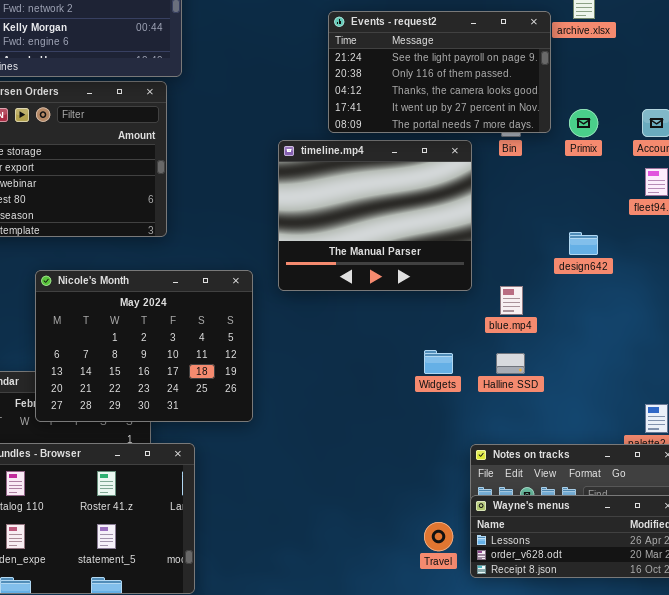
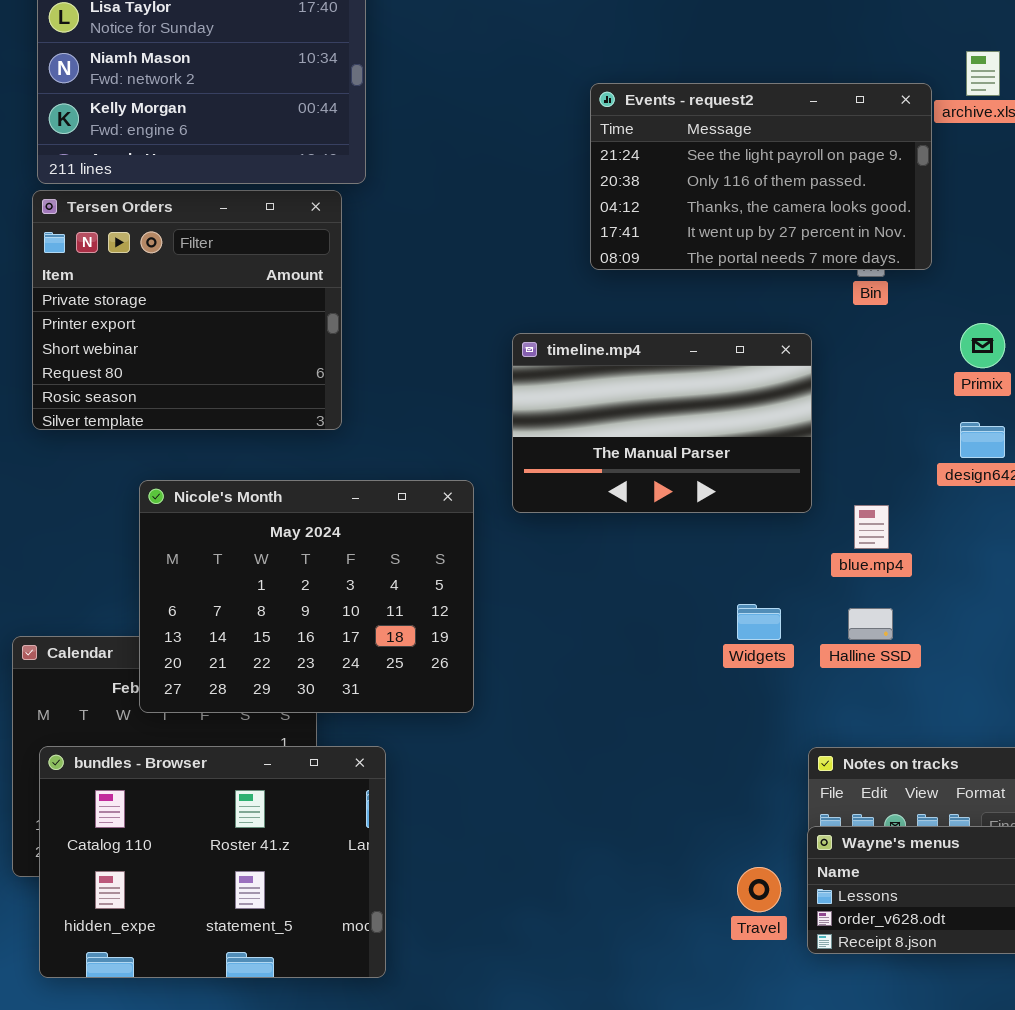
Primix: [569,109,598,137] -> [960,323,1005,368], moved
timeline.mp4: [278,140,472,291] -> [512,333,812,513], resized

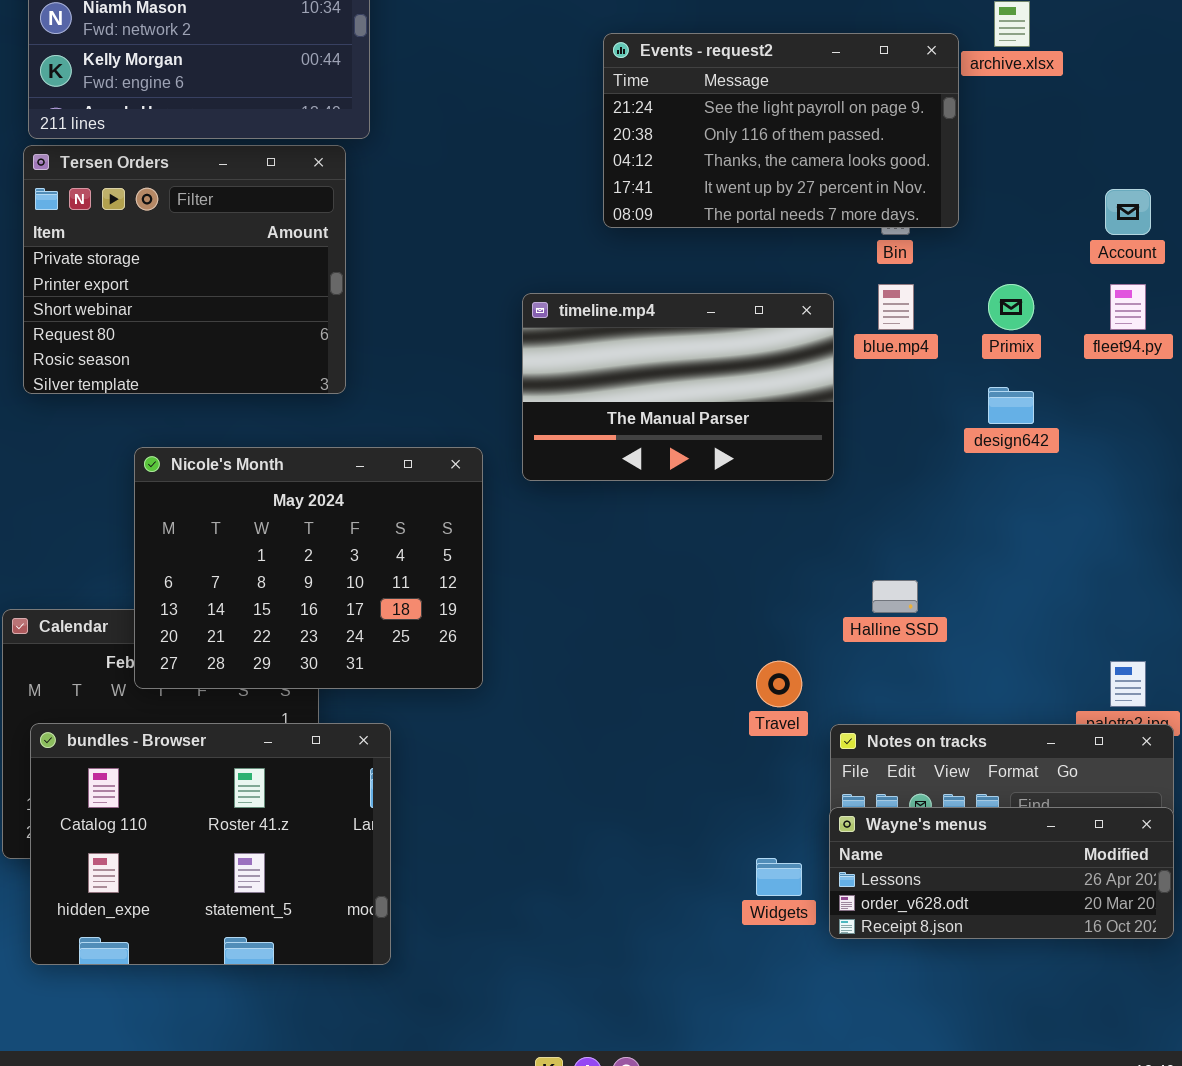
blue.mp4: [854,505,889,549] -> [878,284,914,330], moved
Widgets: [737,604,781,640] -> [756,858,802,896], moved
Travel: [737,867,781,912] -> [756,661,802,707], moved

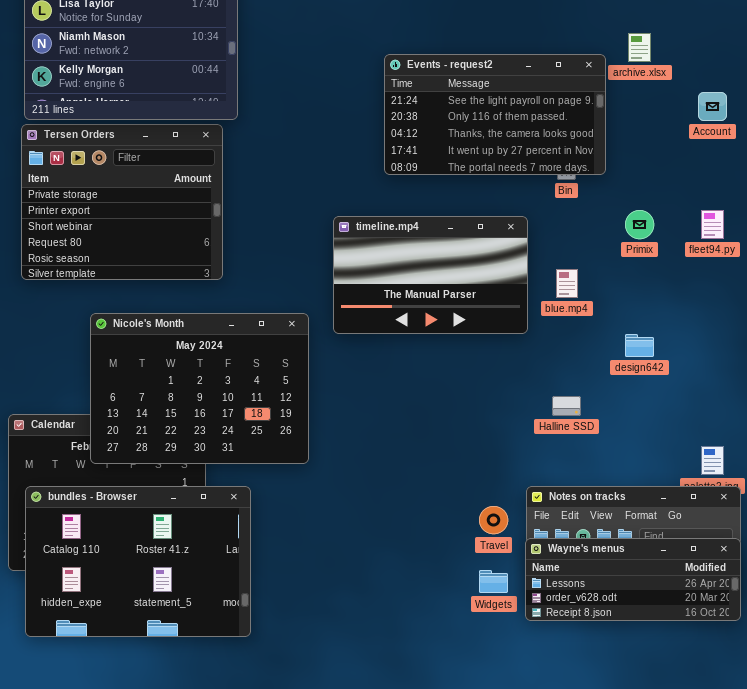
Account: [1105,189,1151,235] -> [698,92,727,121], moved
blue.mp4: [878,284,914,330] -> [556,269,578,298], moved
design642: [988,387,1034,424] -> [625,334,654,357], moved
Travel: [756,661,802,707] -> [479,506,508,534], moved

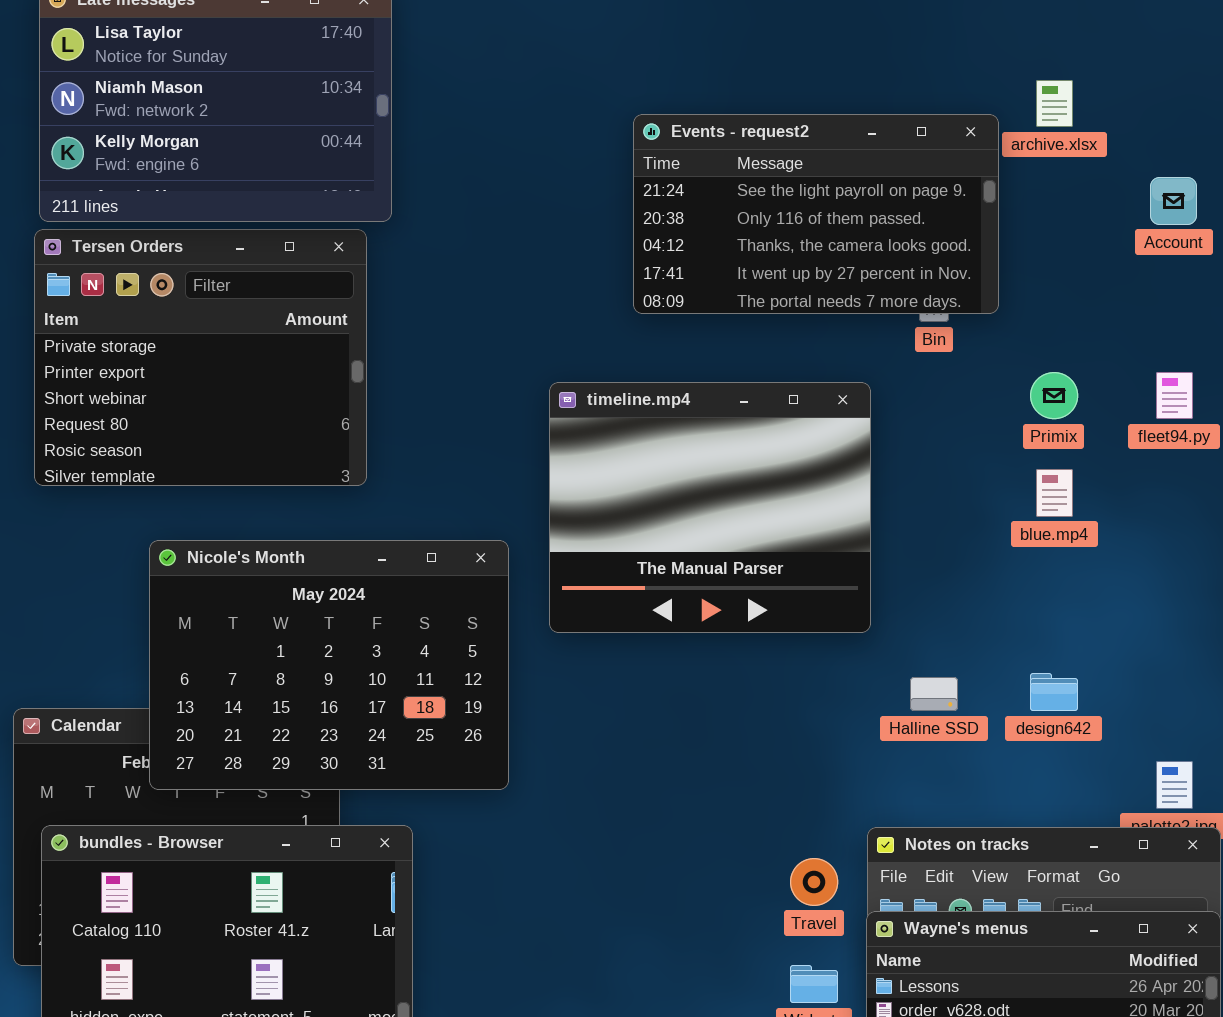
timeline.mp4: [333,216,528,334] -> [549,382,871,633], resized
blue.mp4: [556,269,578,298] -> [1036,469,1073,517], moved
design642: [625,334,654,357] -> [1030,673,1078,711], moved

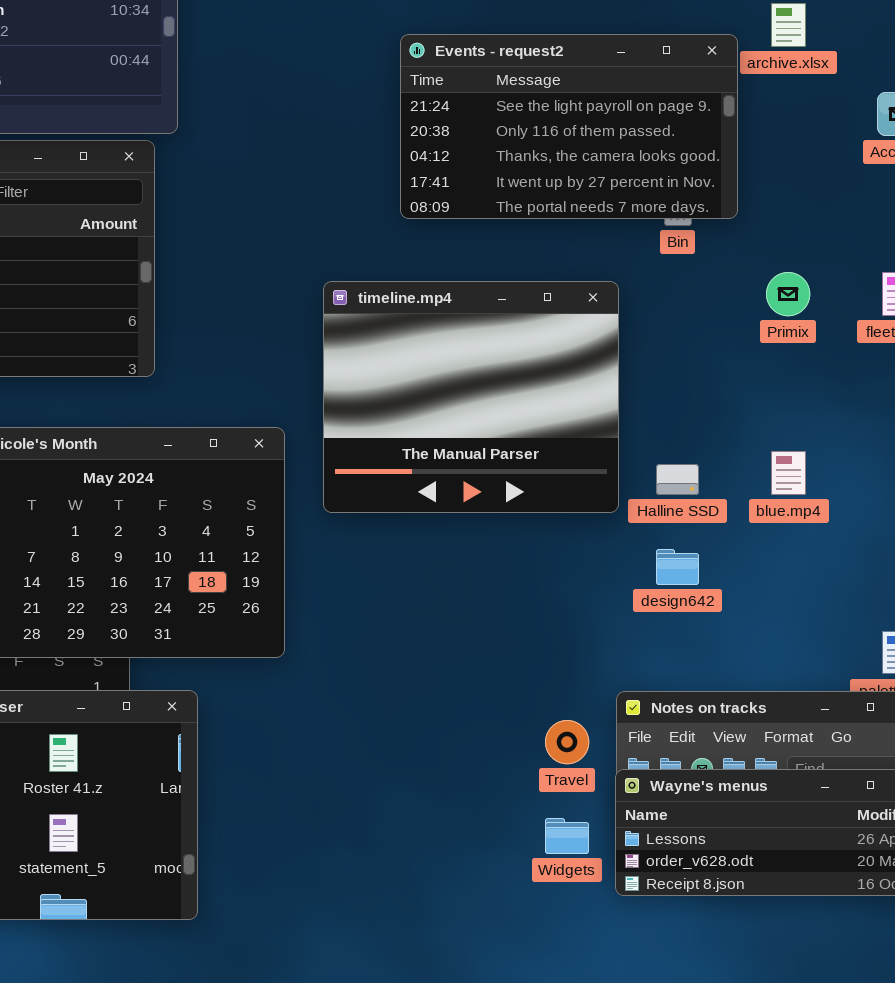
blue.mp4: [1036,469,1073,517] -> [771,451,806,495], moved
design642: [1030,673,1078,711] -> [656,549,699,585], moved
Halline SSD: [910,677,958,711] -> [656,464,699,495], moved

